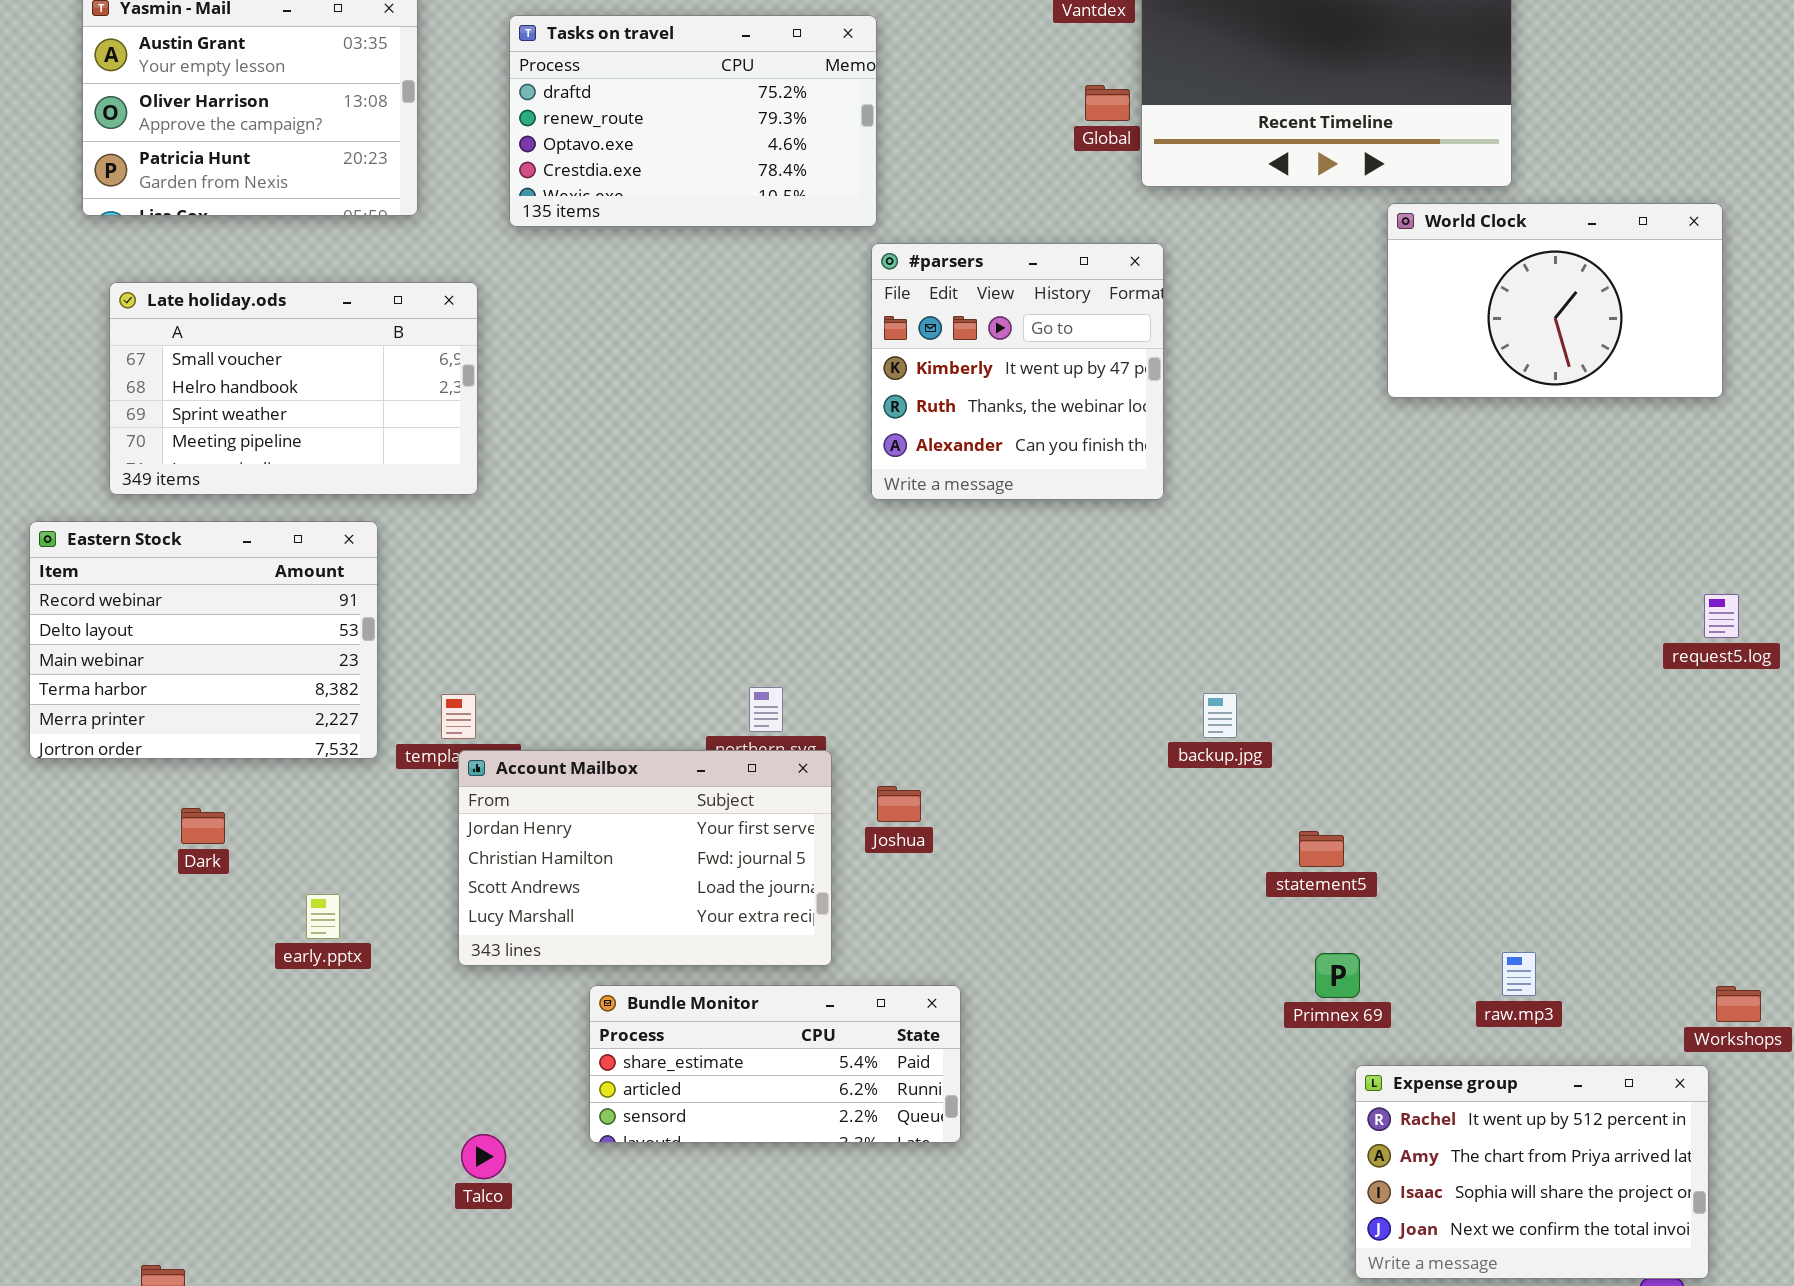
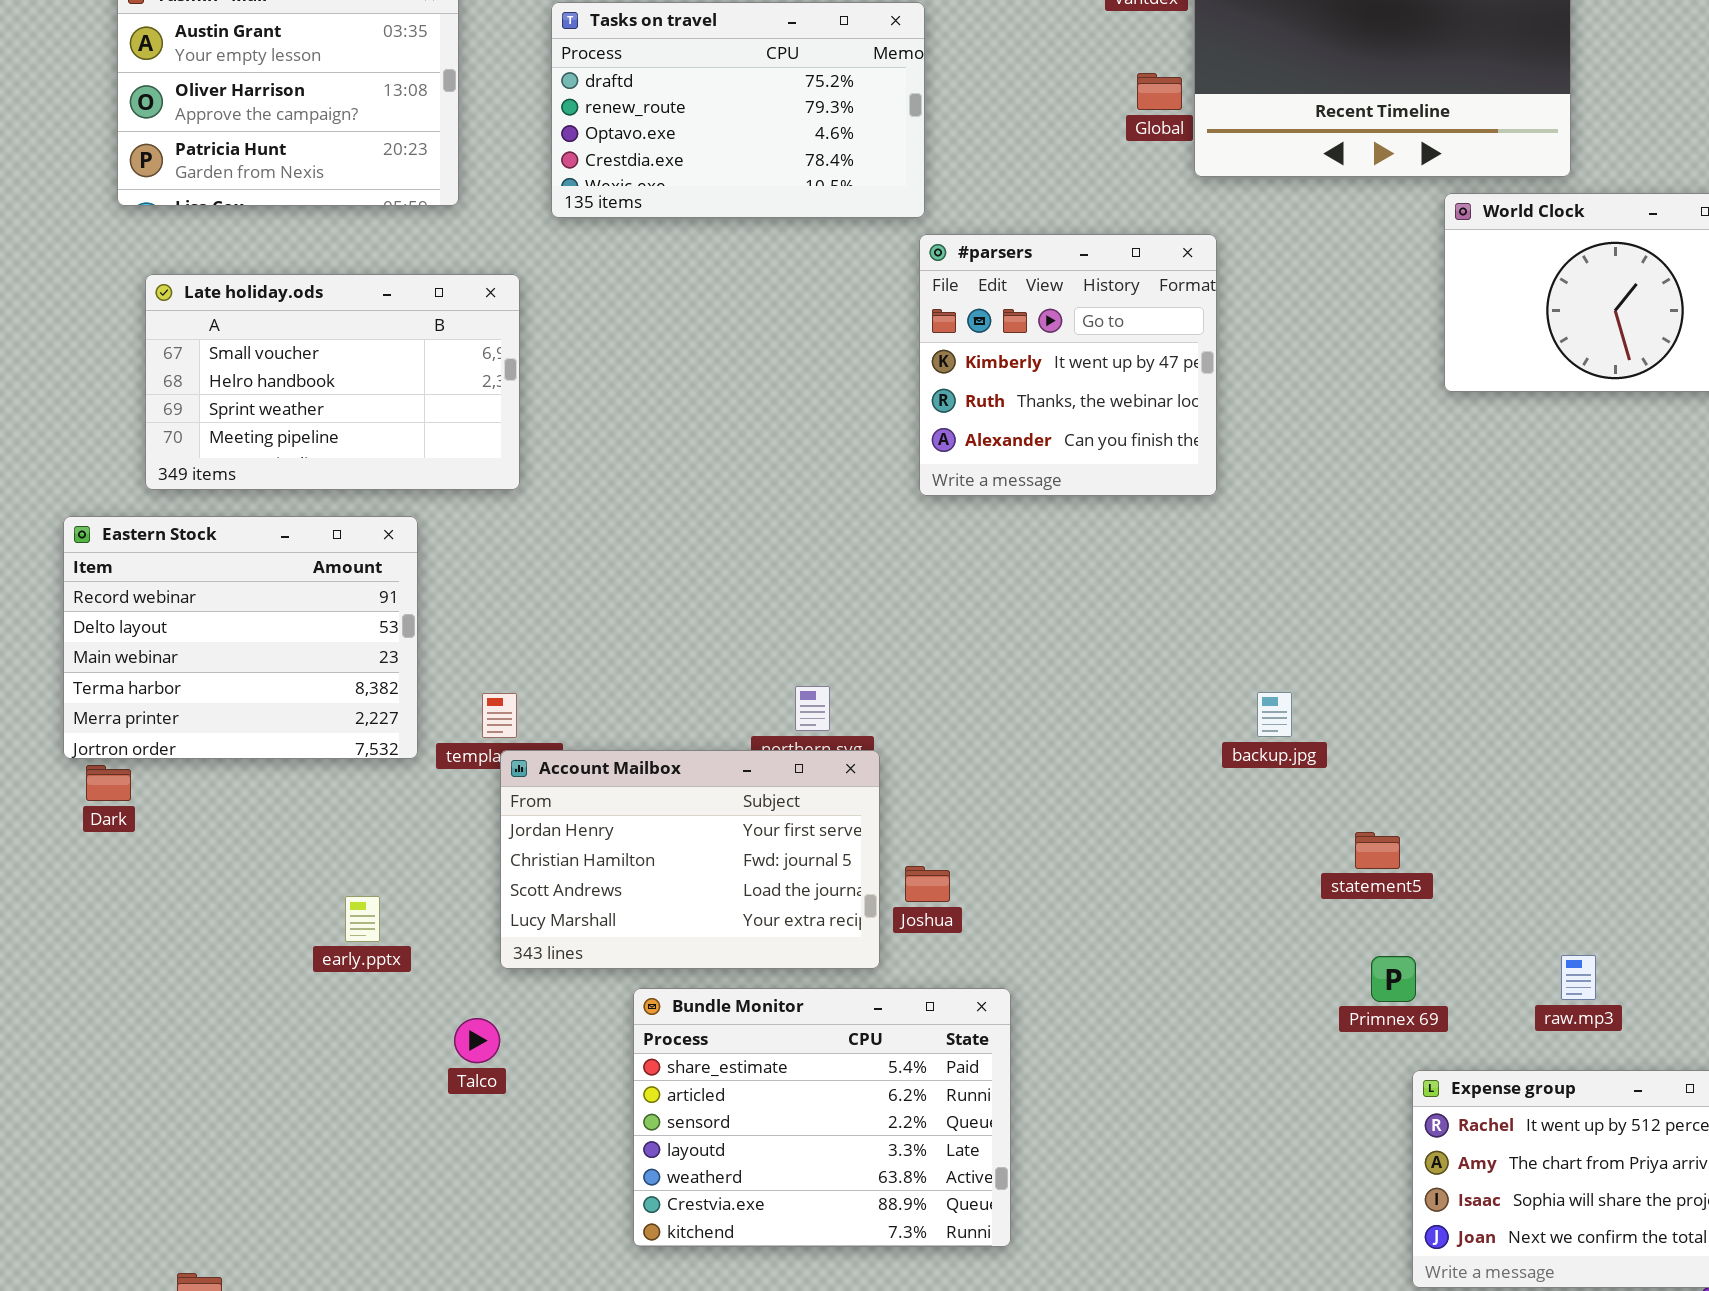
Joshua: [877,786,921,822] -> [905,866,950,902], moved
Dark: [181,808,225,844] -> [86,765,131,801], moved
Bundle Monitor: [589,985,961,1143] -> [633,988,1011,1247], resized
Talco: [461,1134,506,1179] -> [454,1018,500,1063], moved

